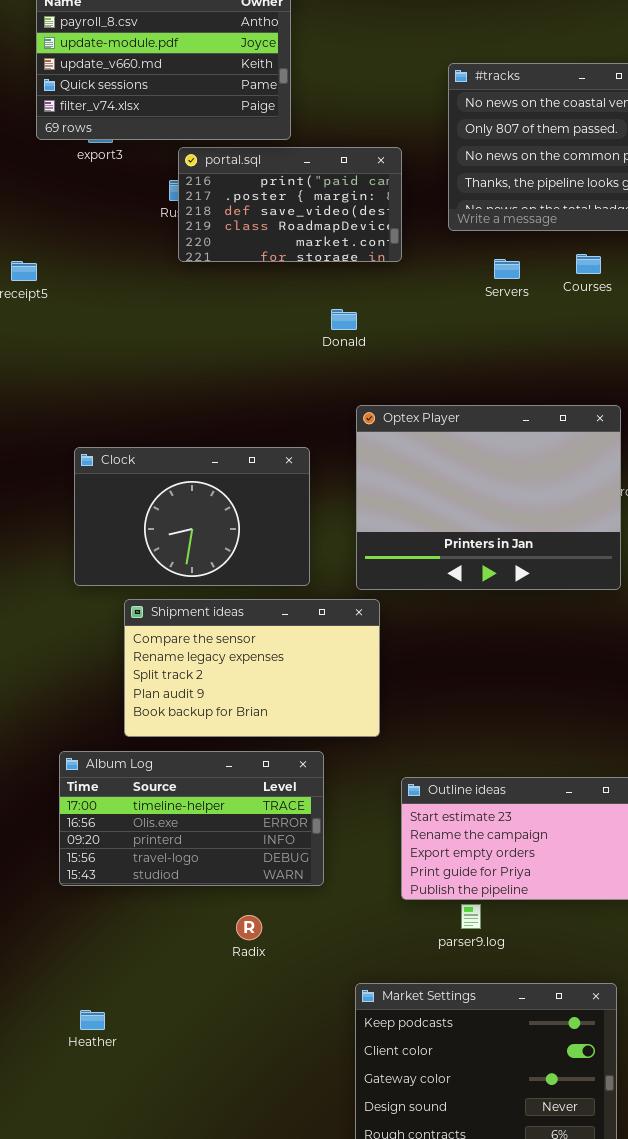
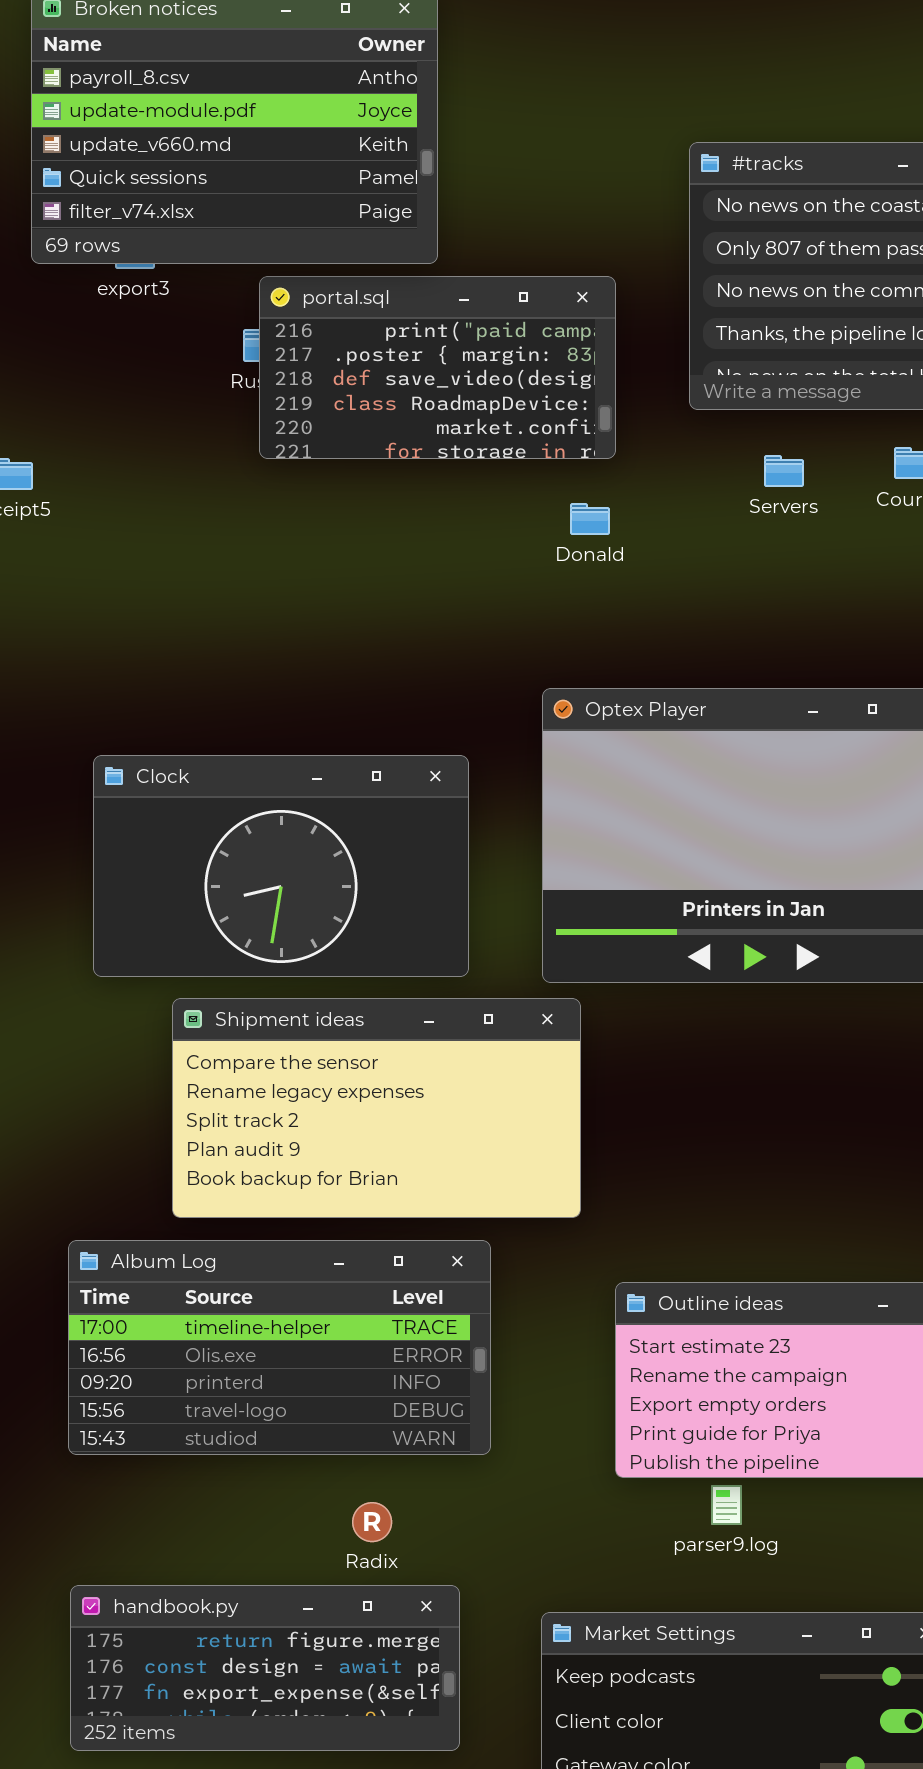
Donald: [331,309,357,330] -> [570,503,610,535], moved
handbook.py: none -> [70,1585,460,1751], opened

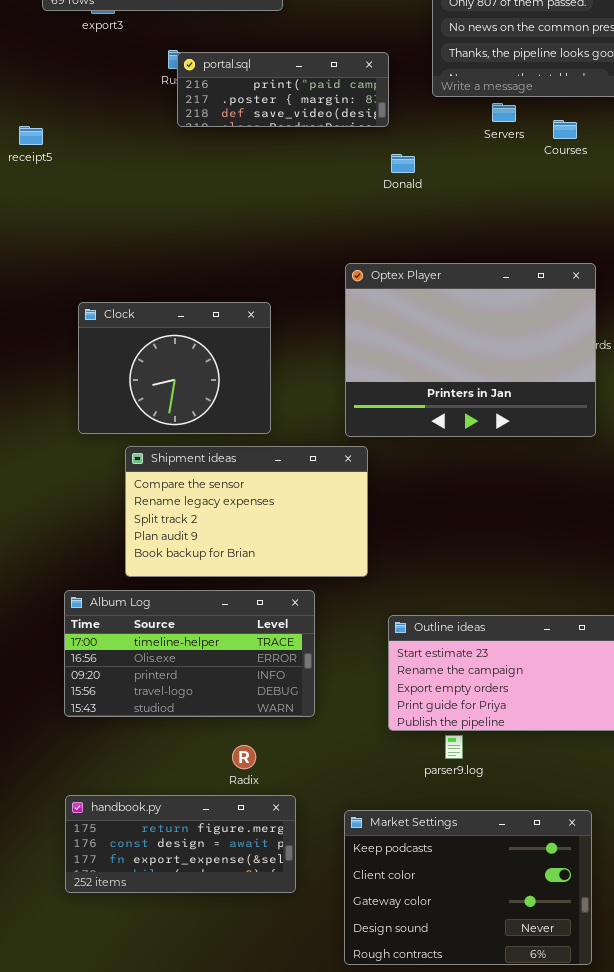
portal.sql: [259,276,616,459] -> [177,52,389,127], resized
Servers: [764,455,804,487] -> [492,103,516,122], moved
Donald: [570,503,610,535] -> [391,154,415,173], moved
Clock: [93,755,469,977] -> [78,302,271,434], resized

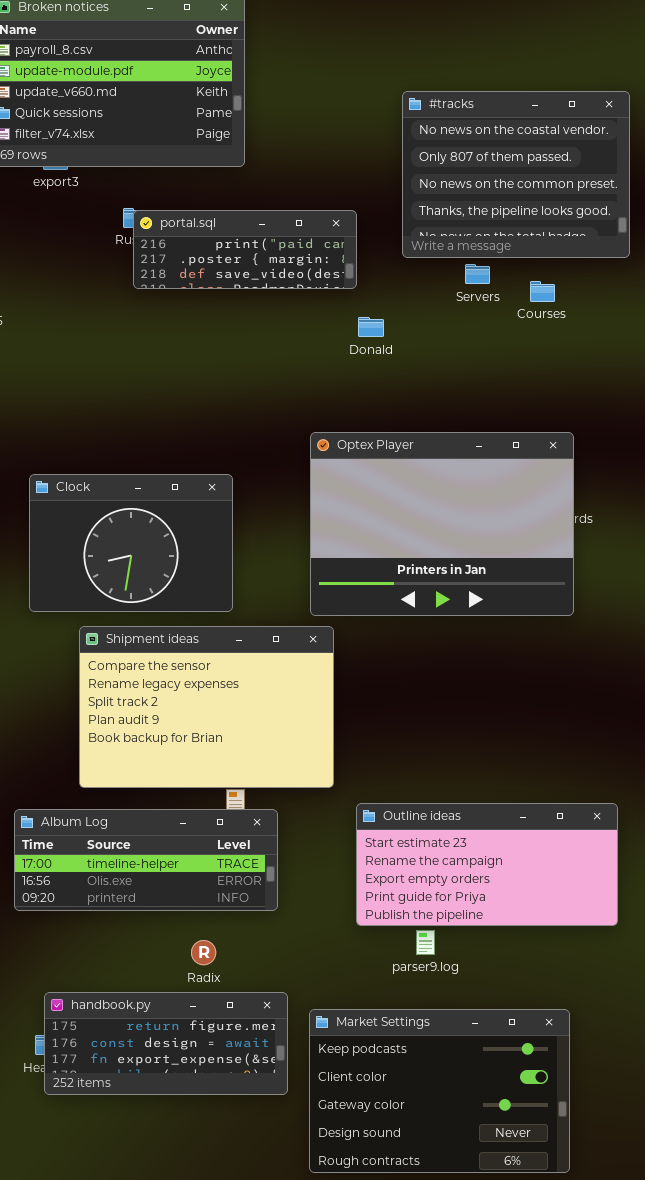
Shipment ideas: [125,446,368,577] -> [79,626,334,788], resized
Album Log: [64,590,315,717] -> [14,809,278,911], resized
handbook.py: [65,795,296,893] -> [44,992,288,1095], moved

